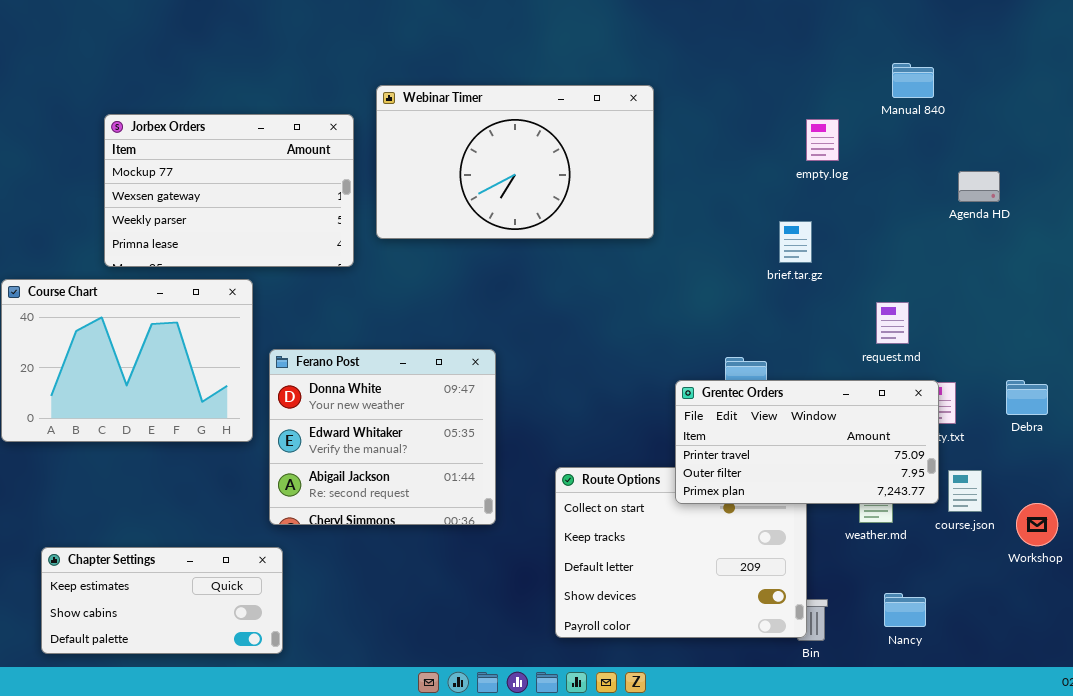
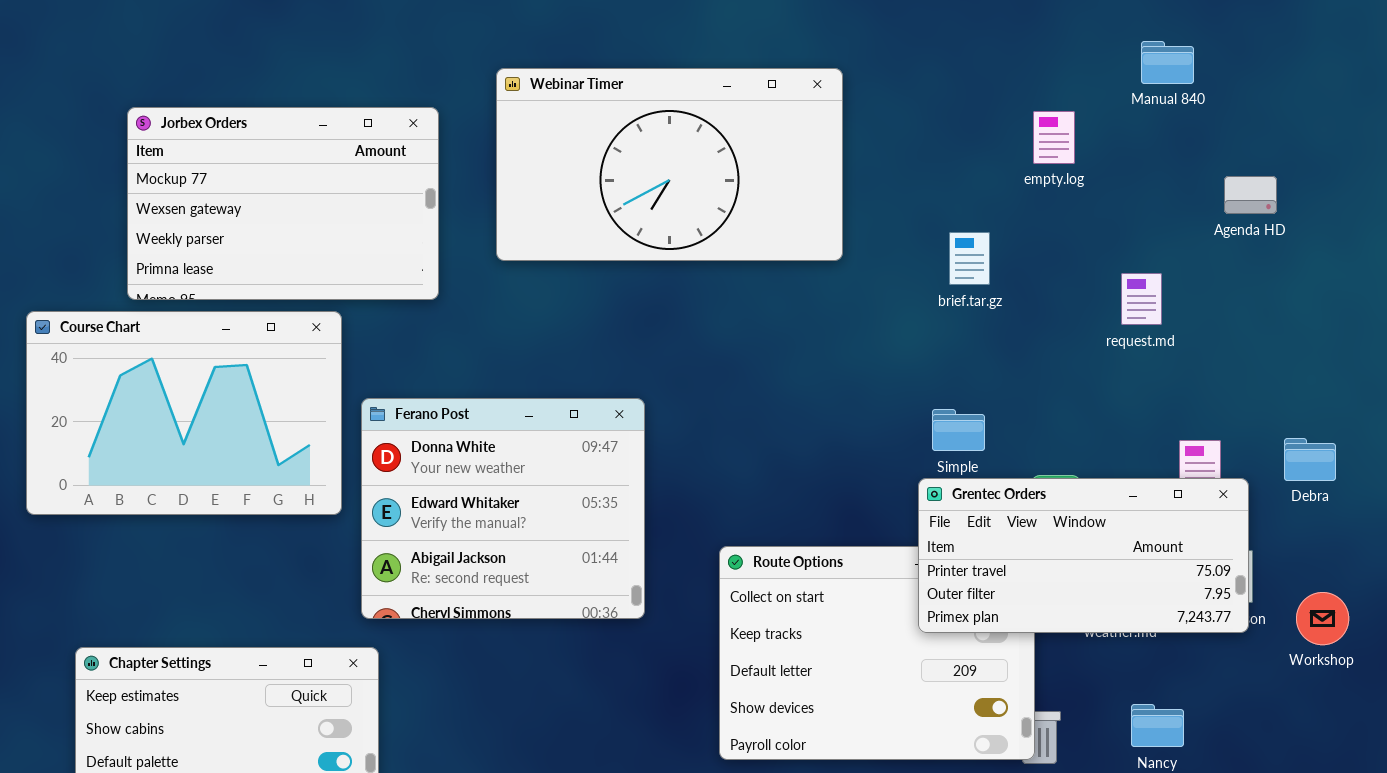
Jorbex Orders: [104,114,354,267] -> [127,107,439,300], moved
brief.tar.gz: [779,221,812,263] -> [949,232,990,285], moved
request.md: [876,302,909,344] -> [1121,273,1162,325], moved
Grentec Orders: [675,380,939,504] -> [918,478,1249,633], moved

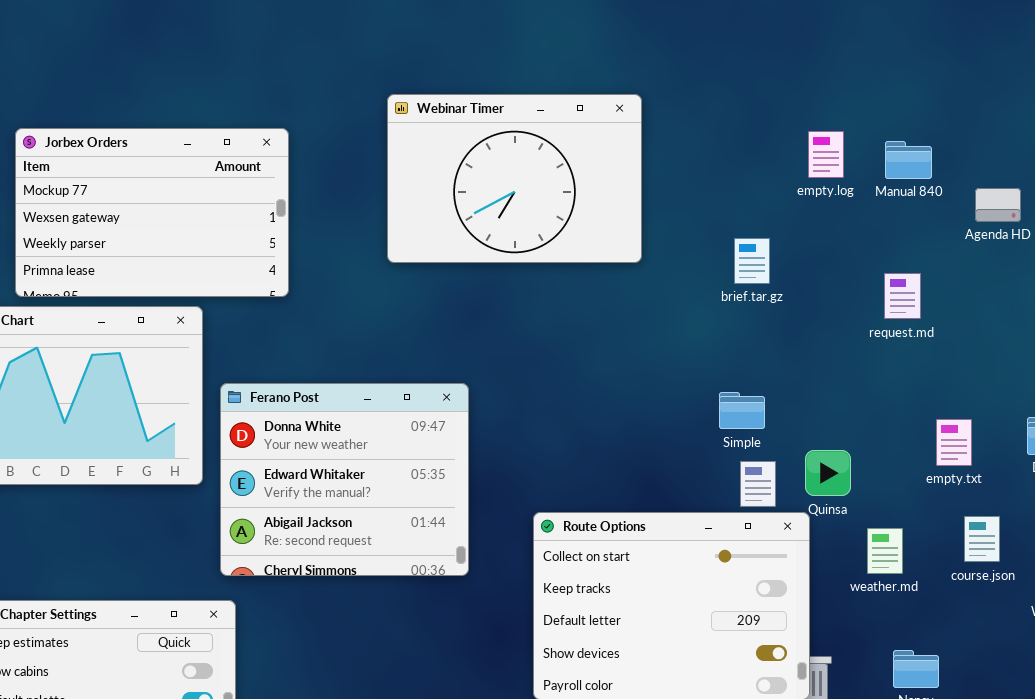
Manual 840: [1141,41,1194,84] -> [885,141,932,179], moved
Webinar Timer: [496,68,843,261] -> [387,94,642,263], resized
Grentec Orders: [918,478,1249,633] -> none, closed

